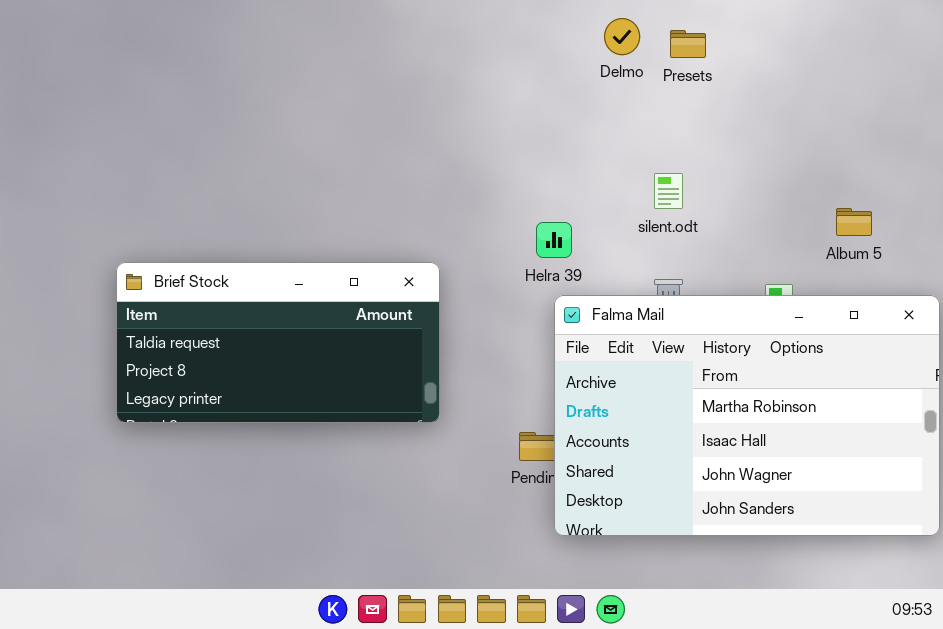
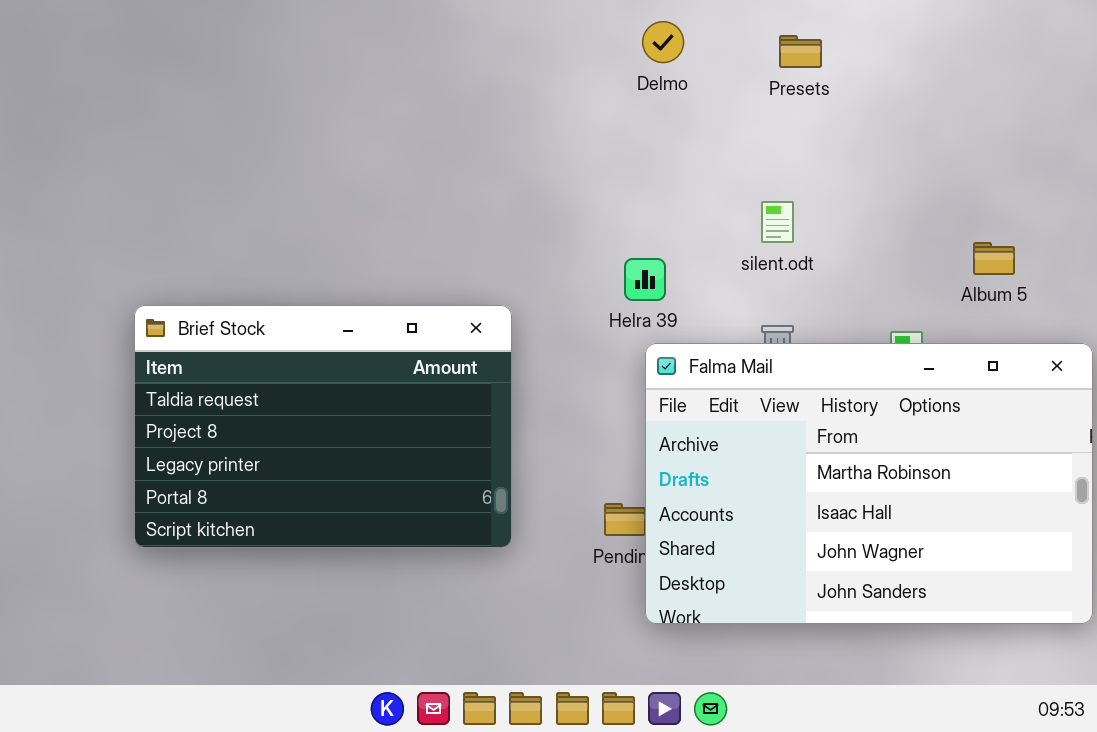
Delmo: [604,18,640,55] -> [642,21,684,63], moved
Brief Stock: [116,262,440,423] -> [134,305,512,548], resized

